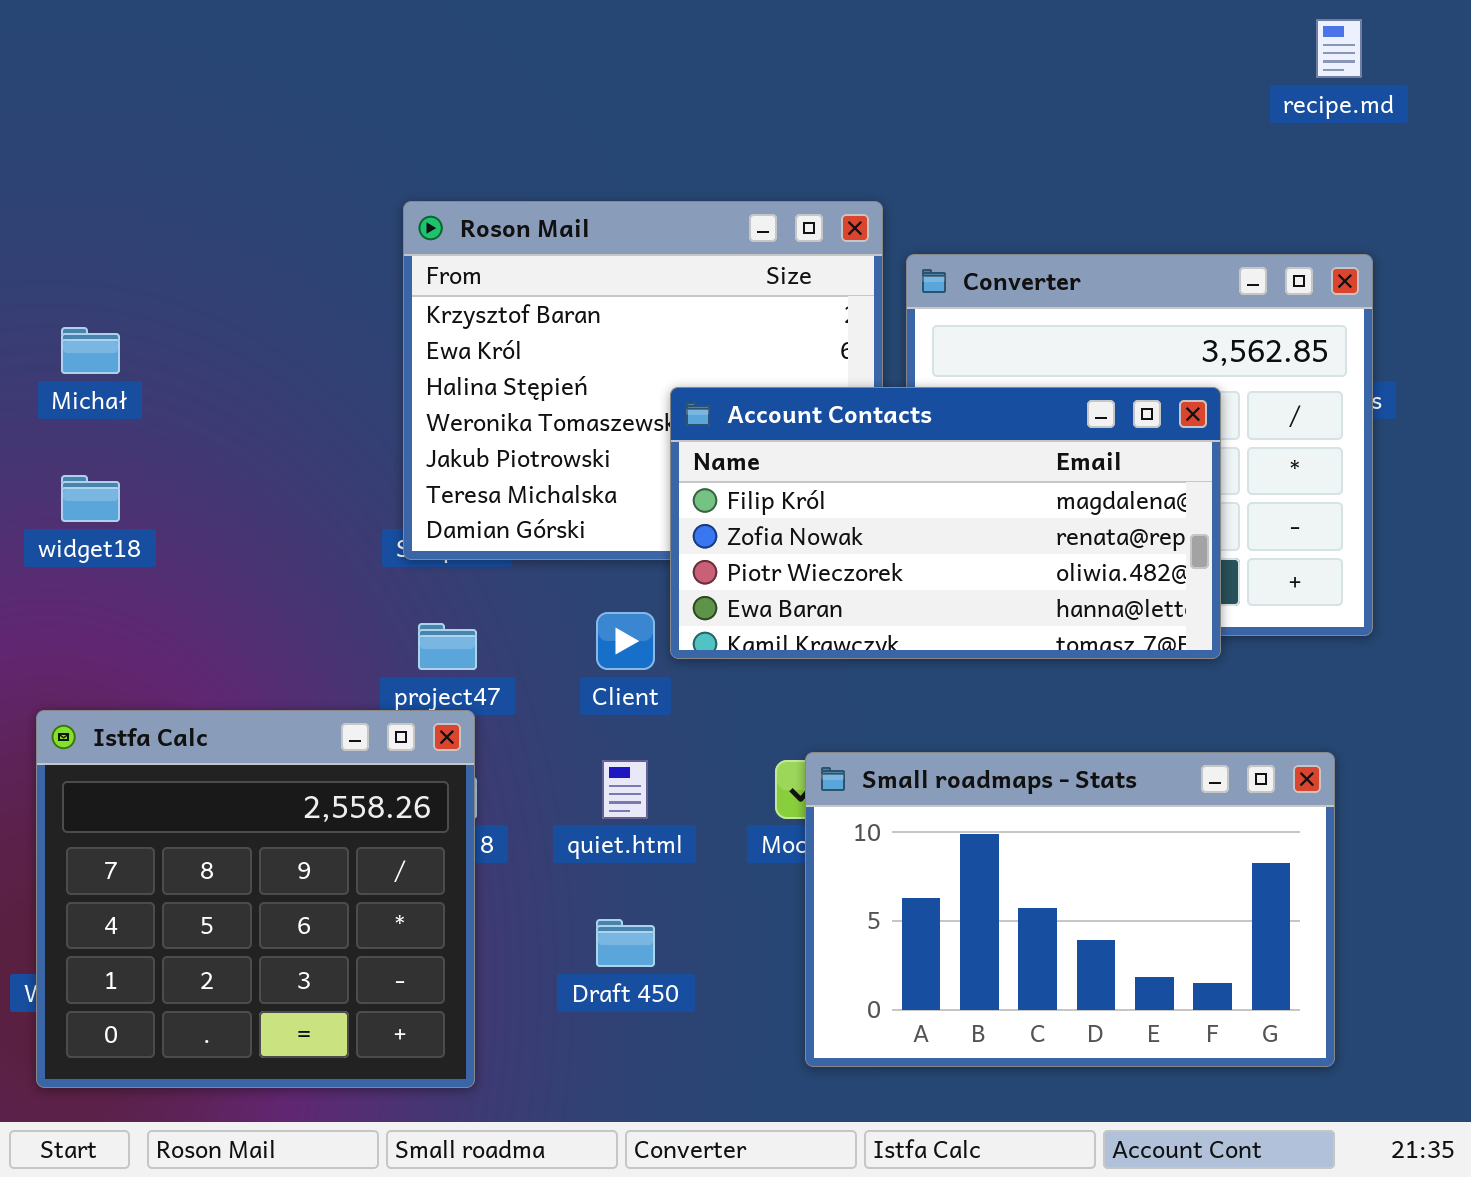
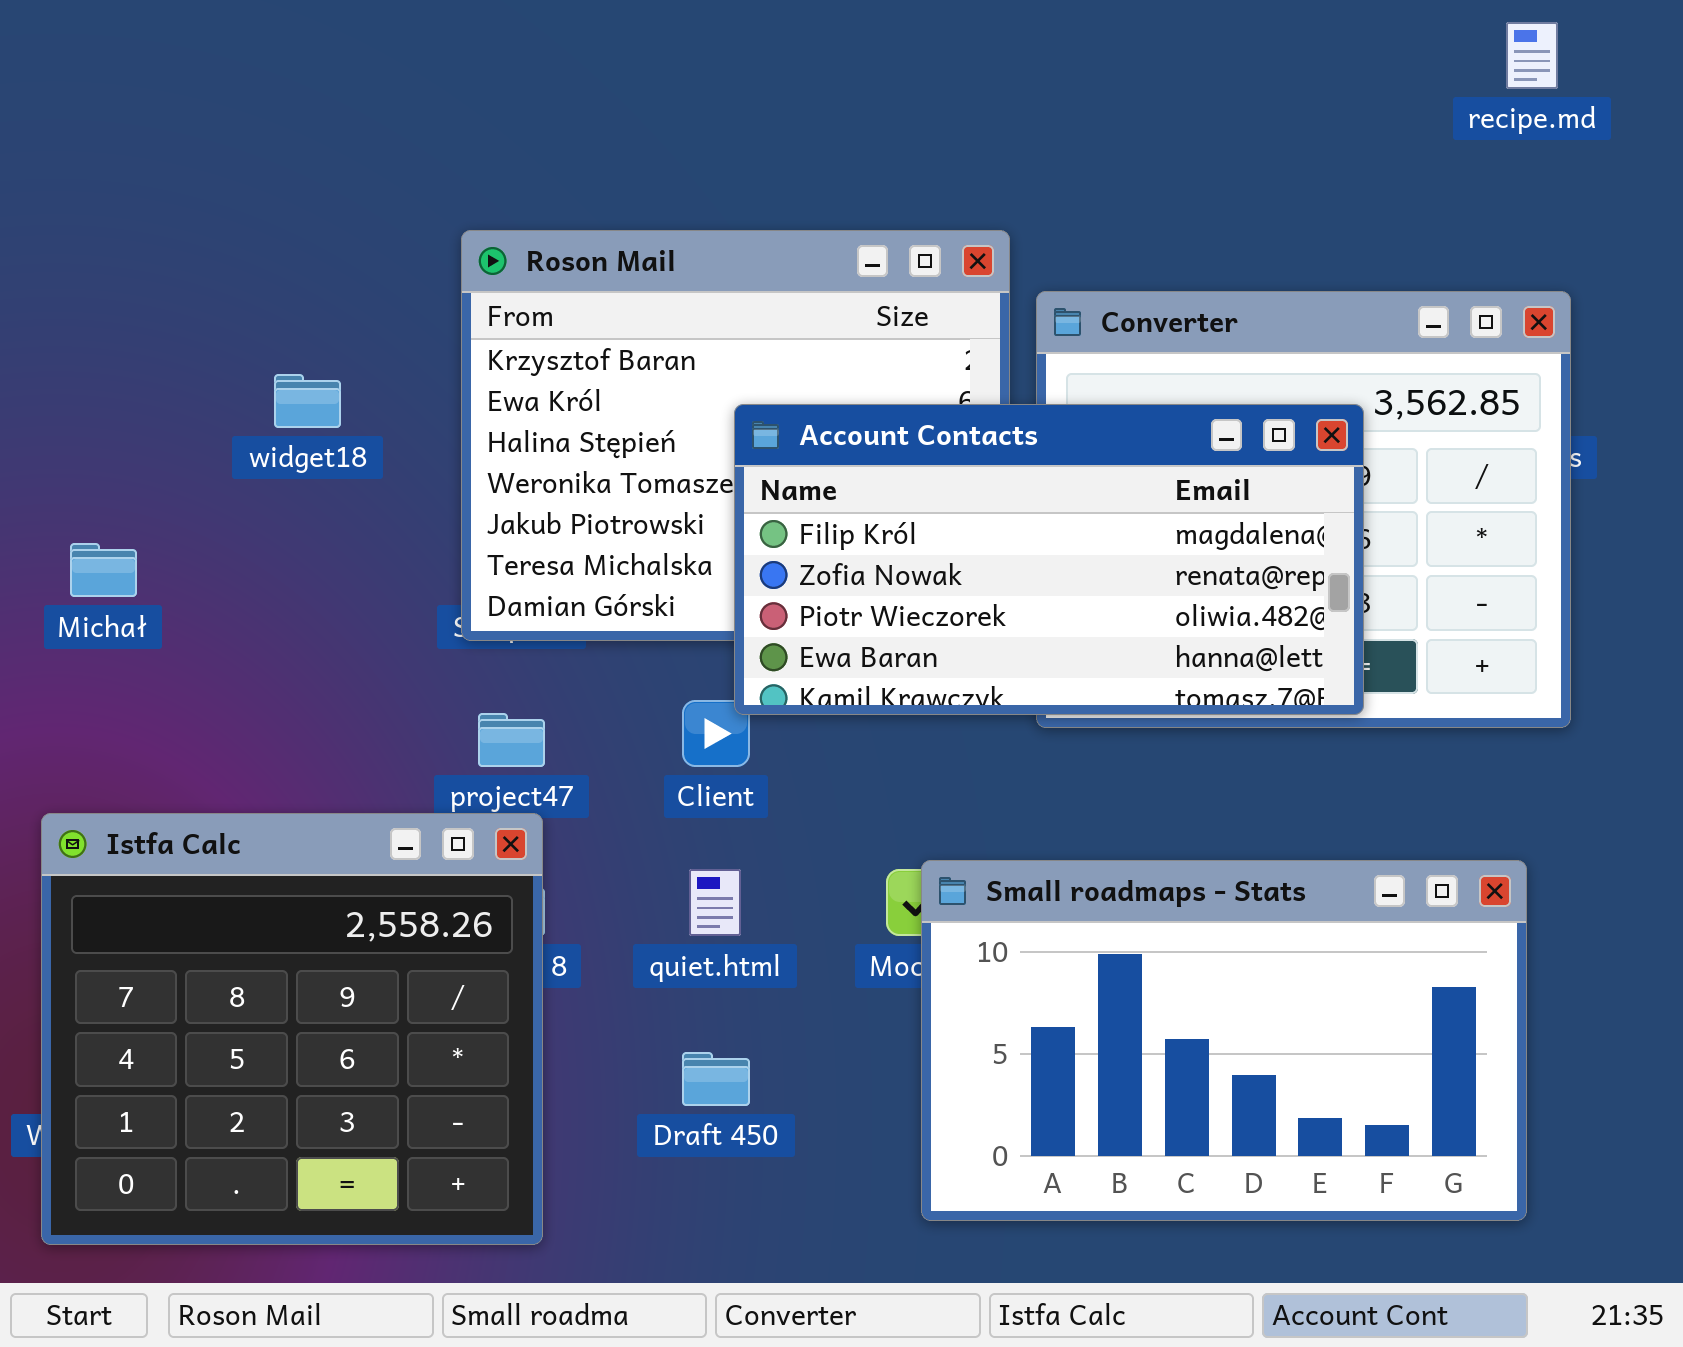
Michał: [61,327,120,374] -> [70,543,137,597], moved
Account Contacts: [670,387,1221,659] -> [734,404,1364,715], moved
widget18: [61,475,120,522] -> [274,374,341,428], moved

